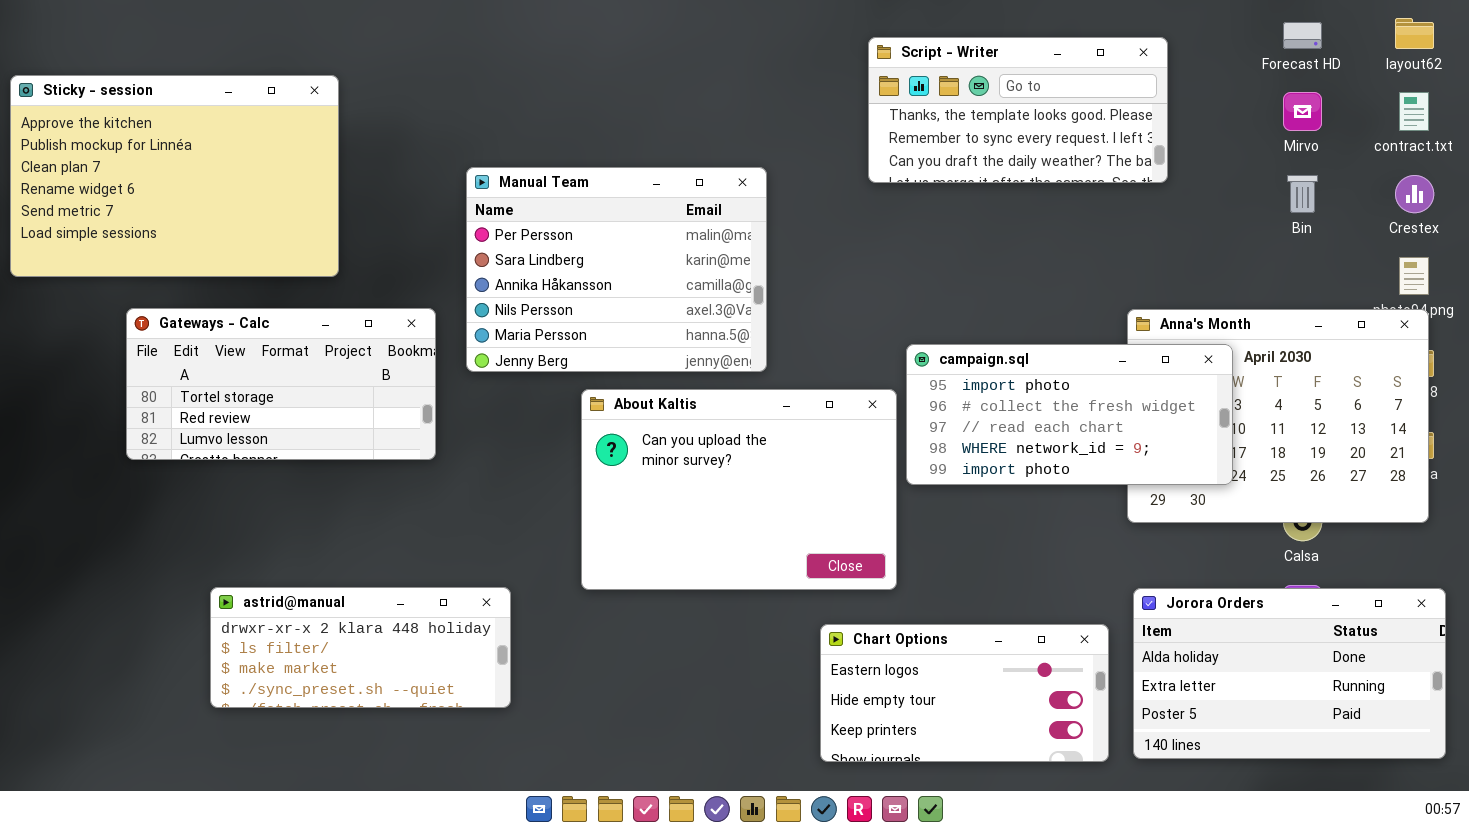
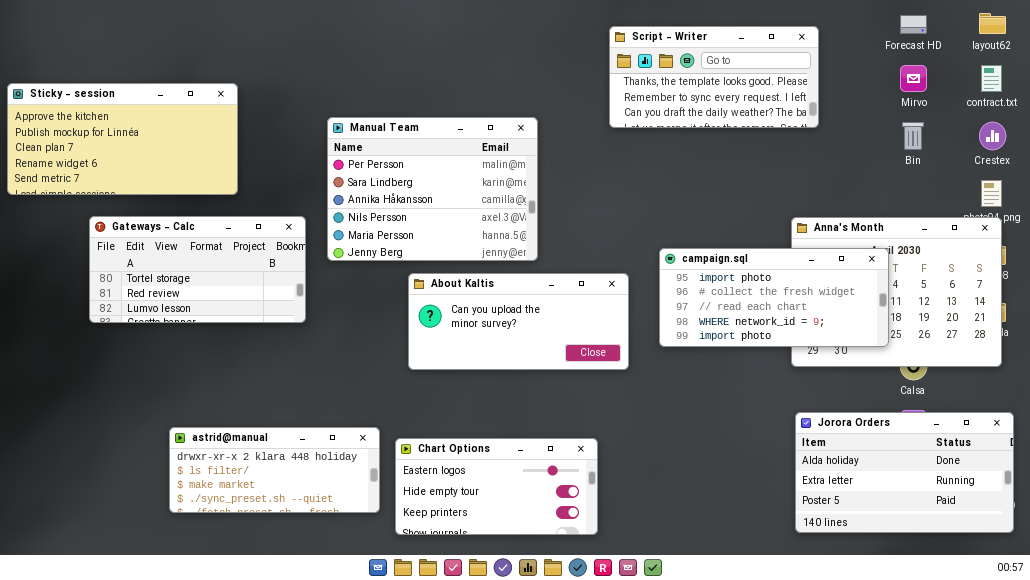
Sticky - session: [10,75,339,277] -> [7,83,238,195], resized
campaign.sql: [906,344,1233,485] -> [659,248,889,347], moved
About Kaltis: [581,389,897,590] -> [408,273,629,370], resized
astrid@manual: [210,587,511,708] -> [169,427,380,513], moved
Chart Options: [820,624,1109,762] -> [395,438,598,535], moved

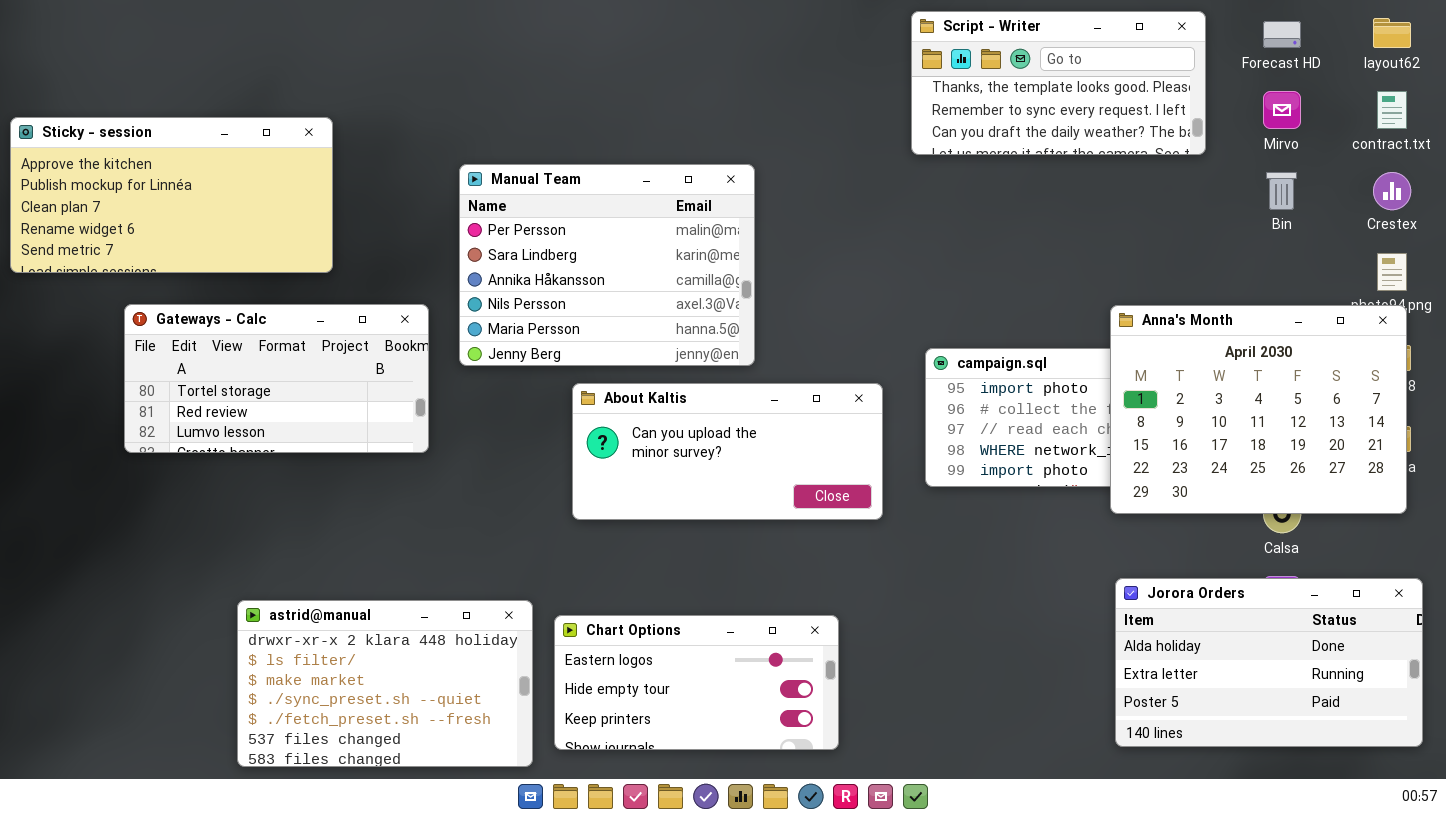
Script - Writer: [609,26,819,128] -> [911,11,1206,155], moved
Anna's Month: [791,217,1002,367] -> [1110,305,1407,514], raised
astrid@manual: [169,427,380,513] -> [237,600,533,767], resized

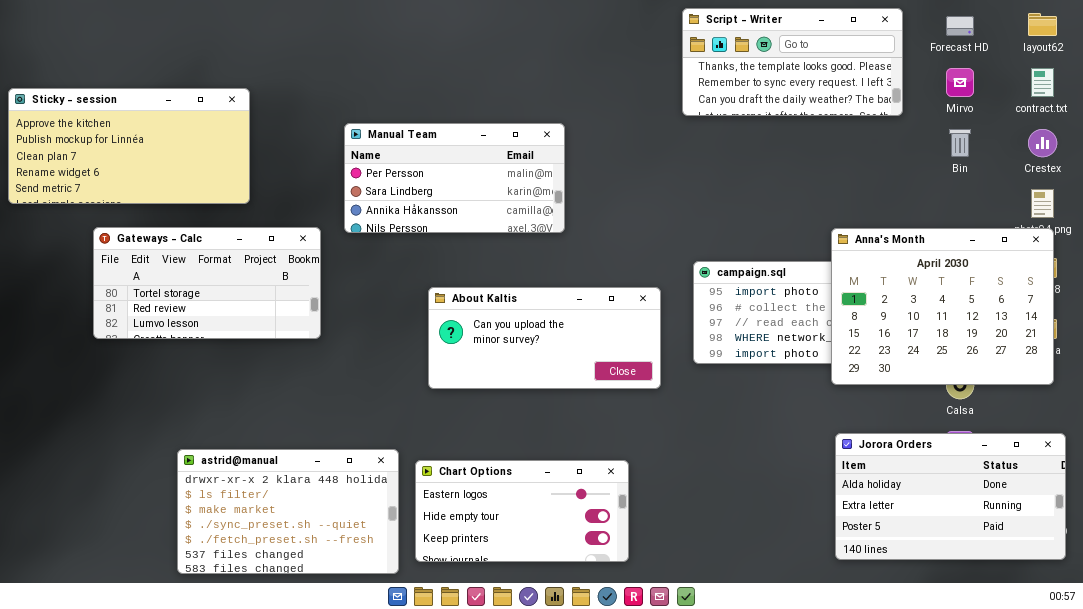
Manual Team: [459,164,755,366] -> [344,123,565,233], resized

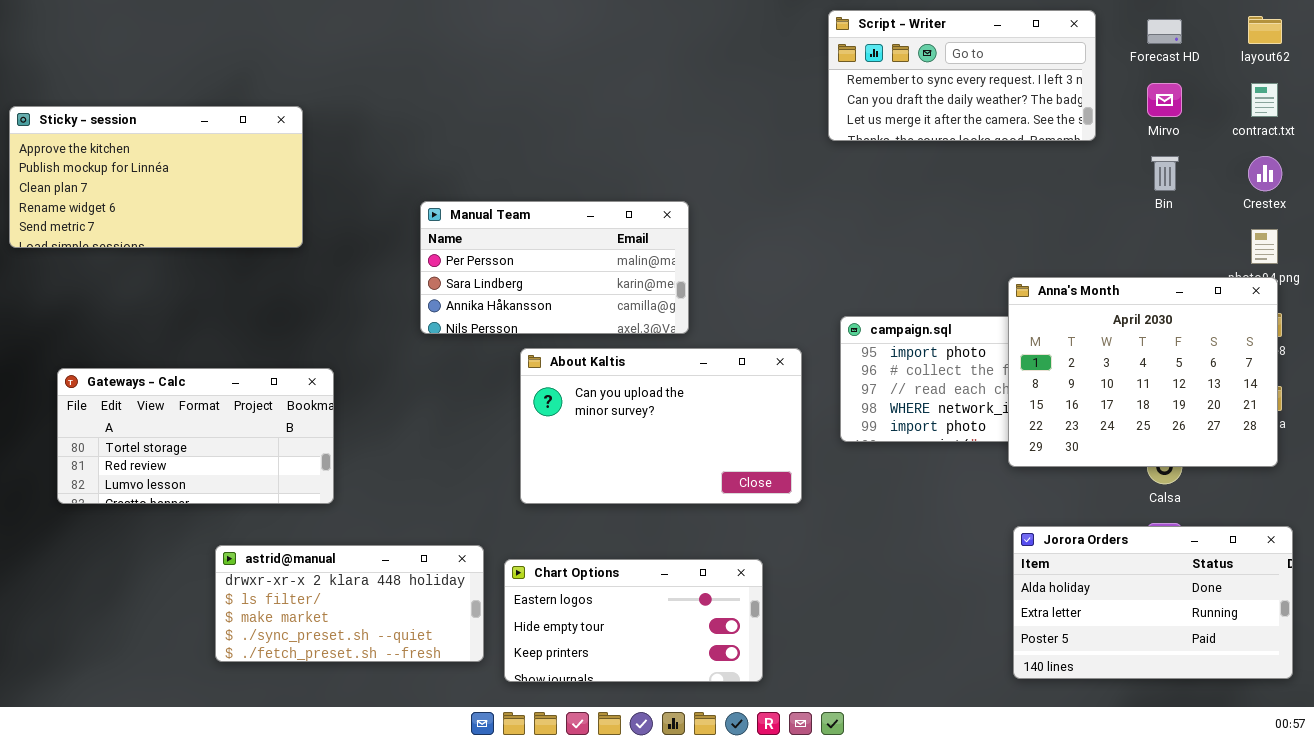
Script - Writer: [682,8,903,116] -> [828,10,1096,141], scrolled down 1 row
Manual Team: [344,123,565,233] -> [420,201,689,334], moved
Gateways - Calc: [93,227,321,339] -> [57,368,334,504], moved
About Kaltis: [428,287,661,389] -> [520,348,802,504], resized
astrid@manual: [177,449,399,574] -> [215,545,484,662], resized

